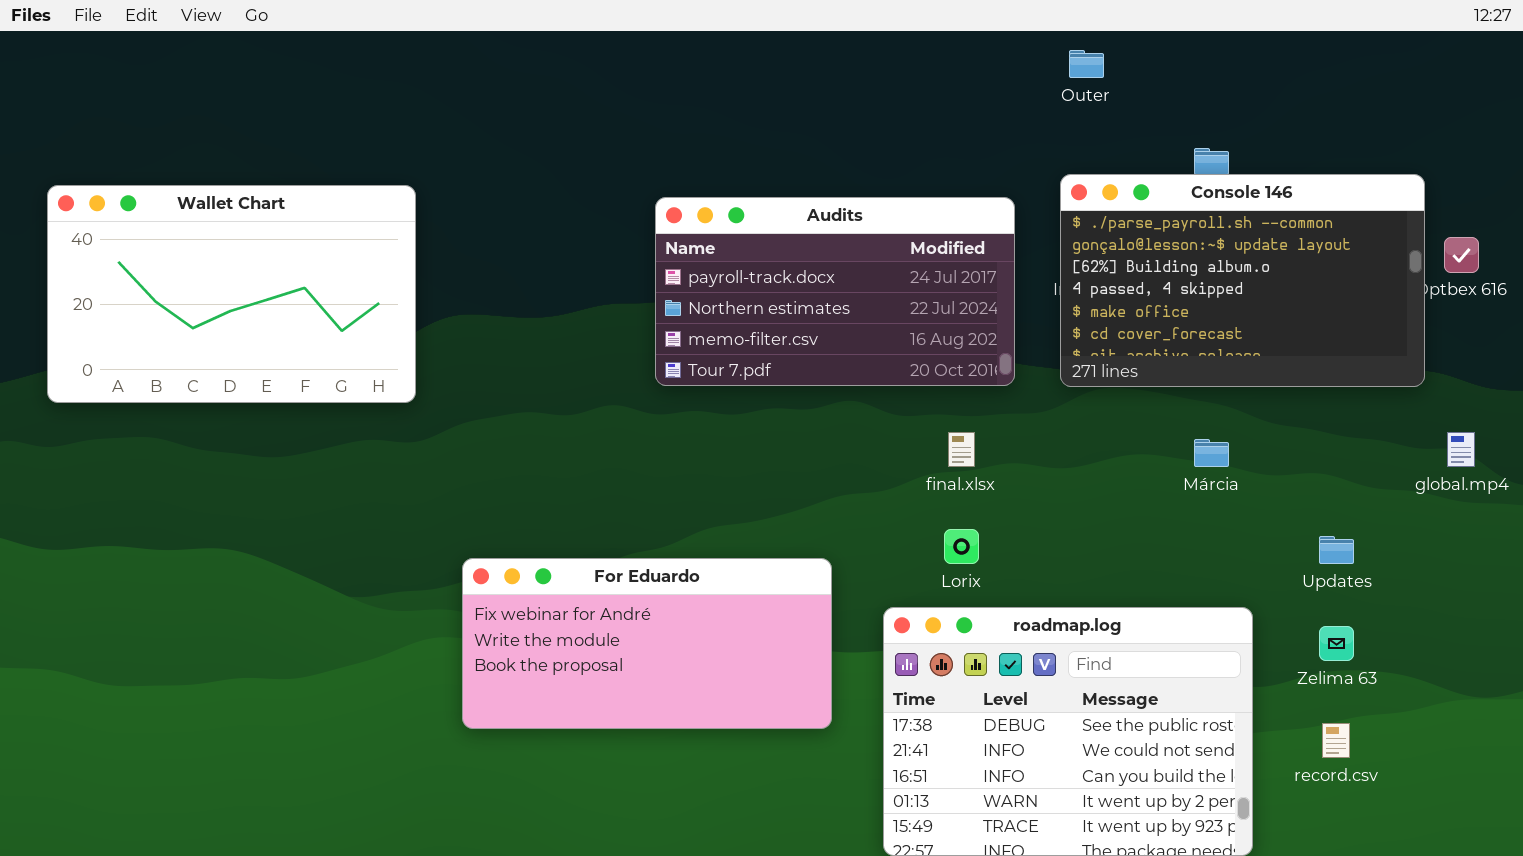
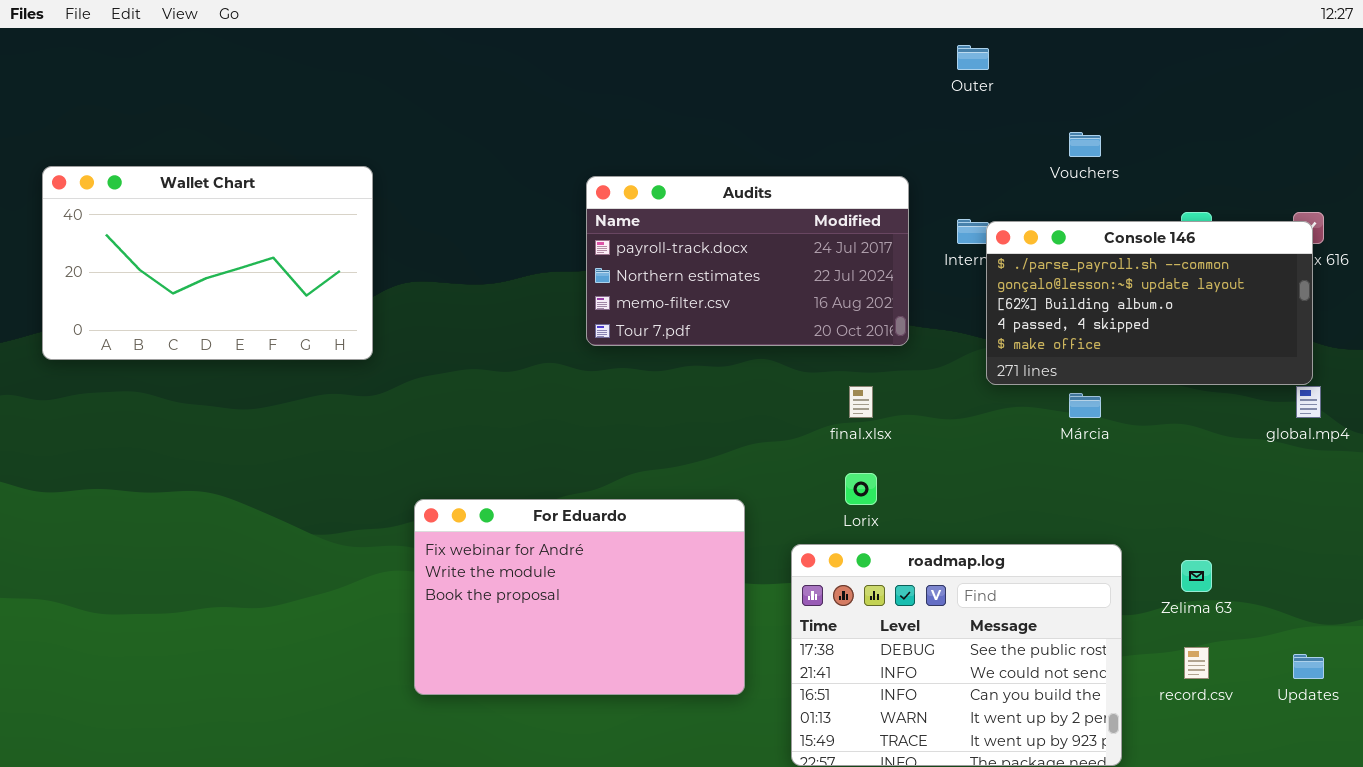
Console 146: [1060,174,1425,387] -> [986,221,1313,385], moved, resized
Updates: [1319,536,1354,564] -> [1293,654,1324,679], moved
For Eduardo: [462,558,832,729] -> [414,499,745,695], resized

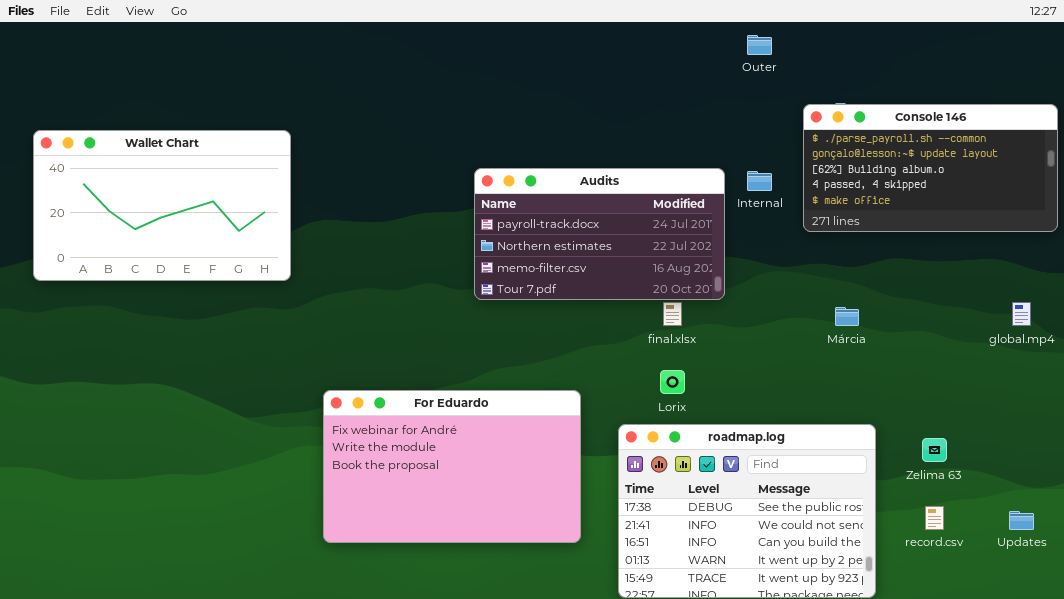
Audits: [586,176,909,346] -> [474,168,725,300], moved
Console 146: [986,221,1313,385] -> [803,104,1058,232], moved

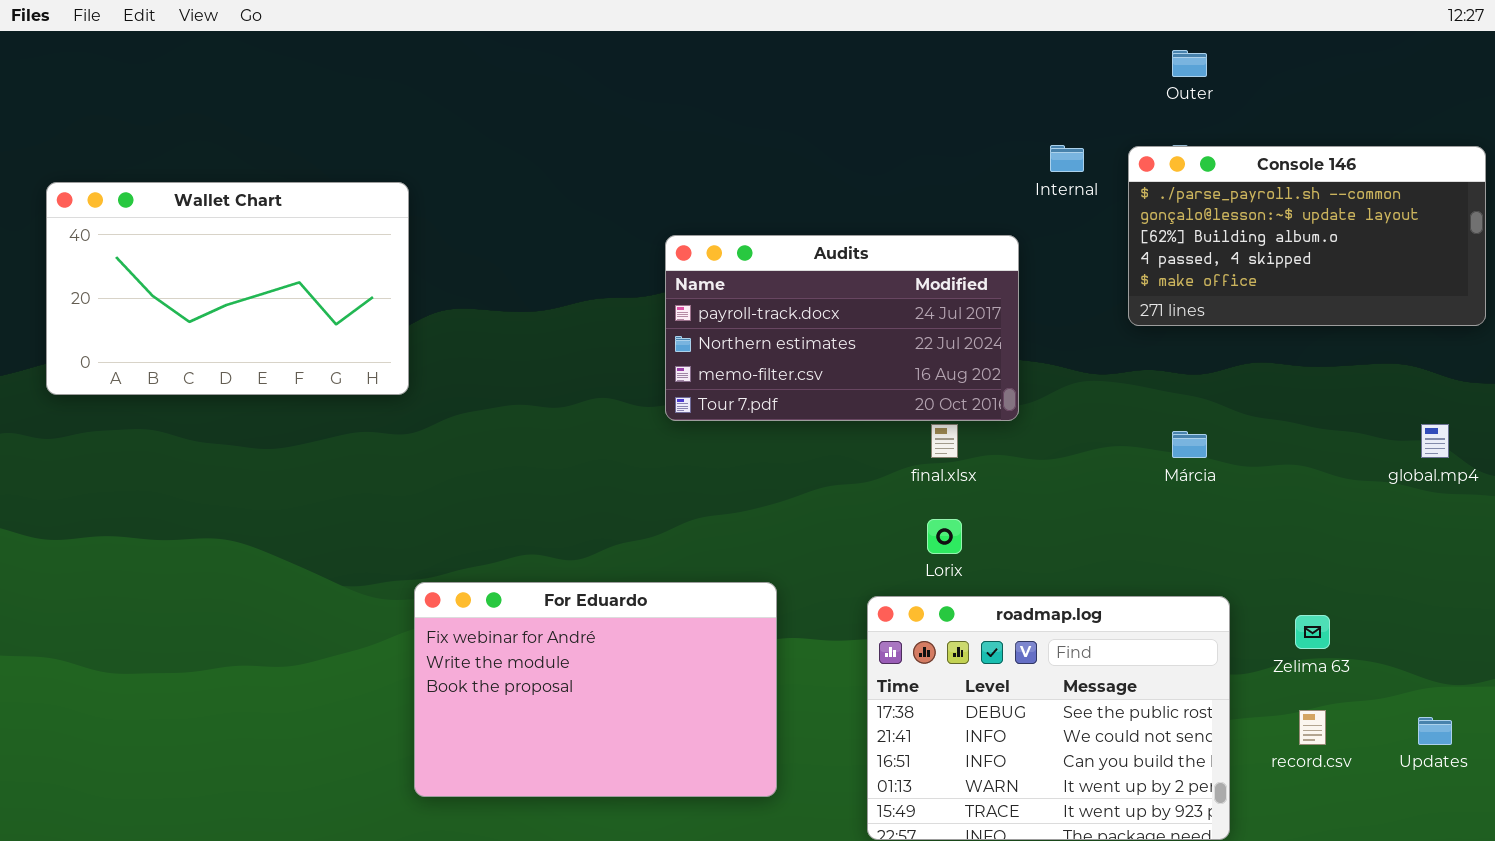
Outer: [747,35,772,55] -> [1172,50,1207,77], moved
Internal: [747,171,772,191] -> [1050,145,1084,172], moved
For Eduardo: [323,390,581,543] -> [414,582,777,797], moved

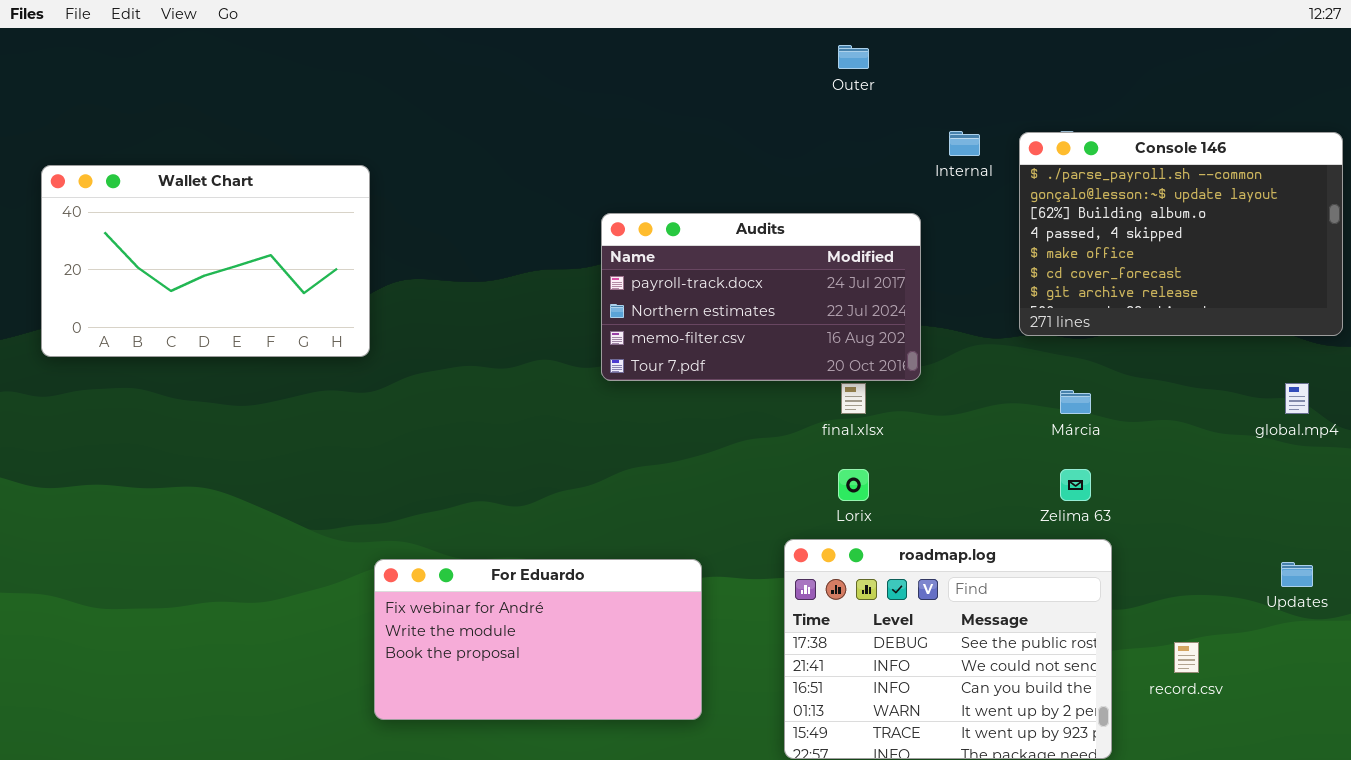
Outer: [1172,50,1207,77] -> [838,45,869,69], moved
Console 146: [1128,146,1486,326] -> [1019,132,1343,336], resized
For Eduardo: [414,582,777,797] -> [374,559,702,720], resized
Zelima 63: [1295,615,1330,649] -> [1060,469,1091,501], moved
Updates: [1418,717,1452,745] -> [1281,562,1313,587], moved

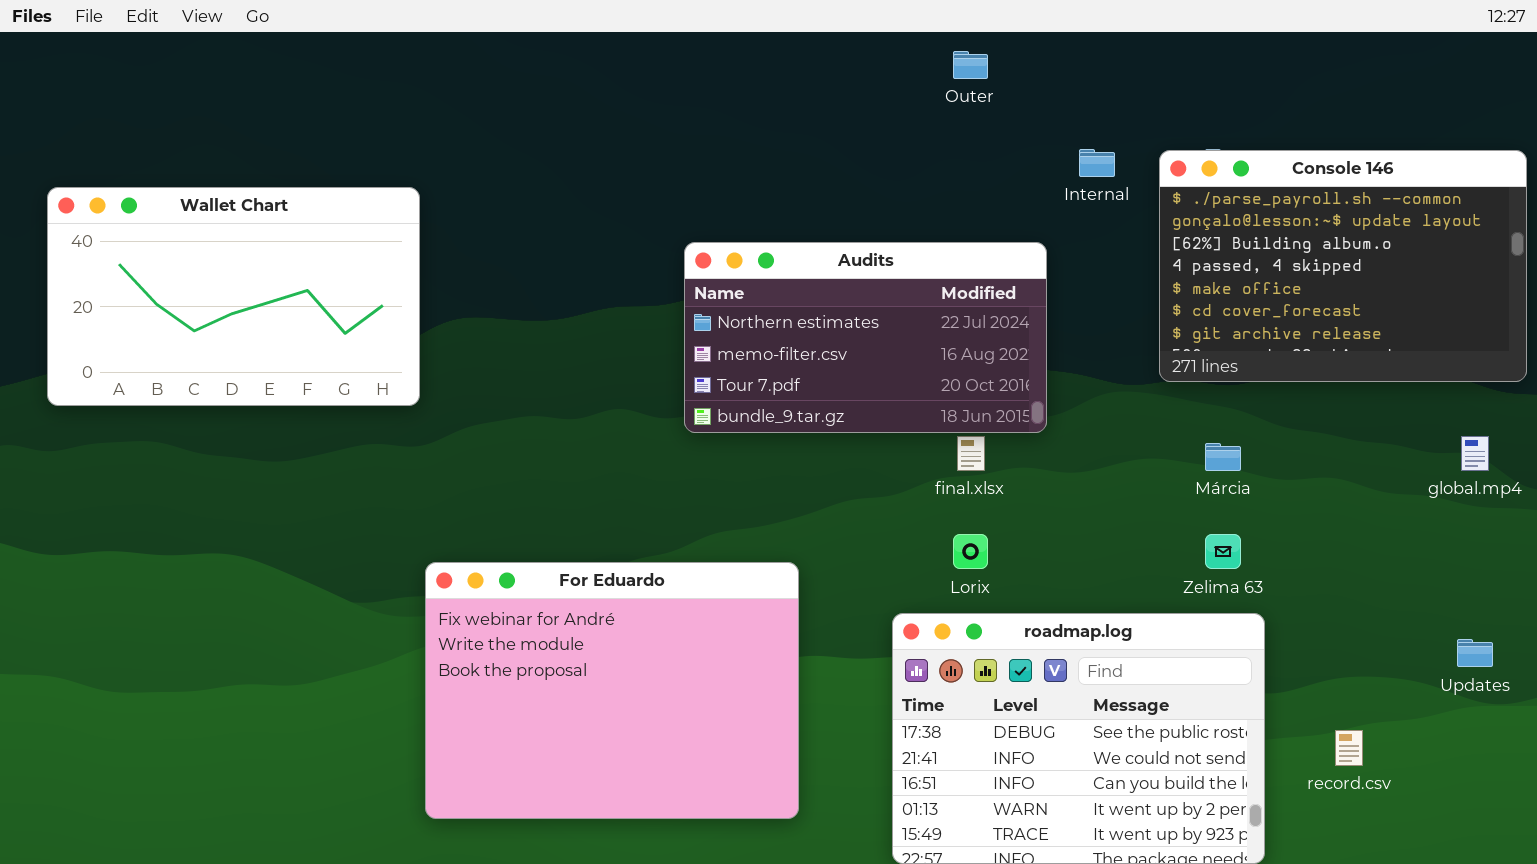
Audits: [601,213,921,381] -> [684,242,1047,433], scrolled down 1 row
For Eduardo: [374,559,702,720] -> [425,562,799,819], resized

